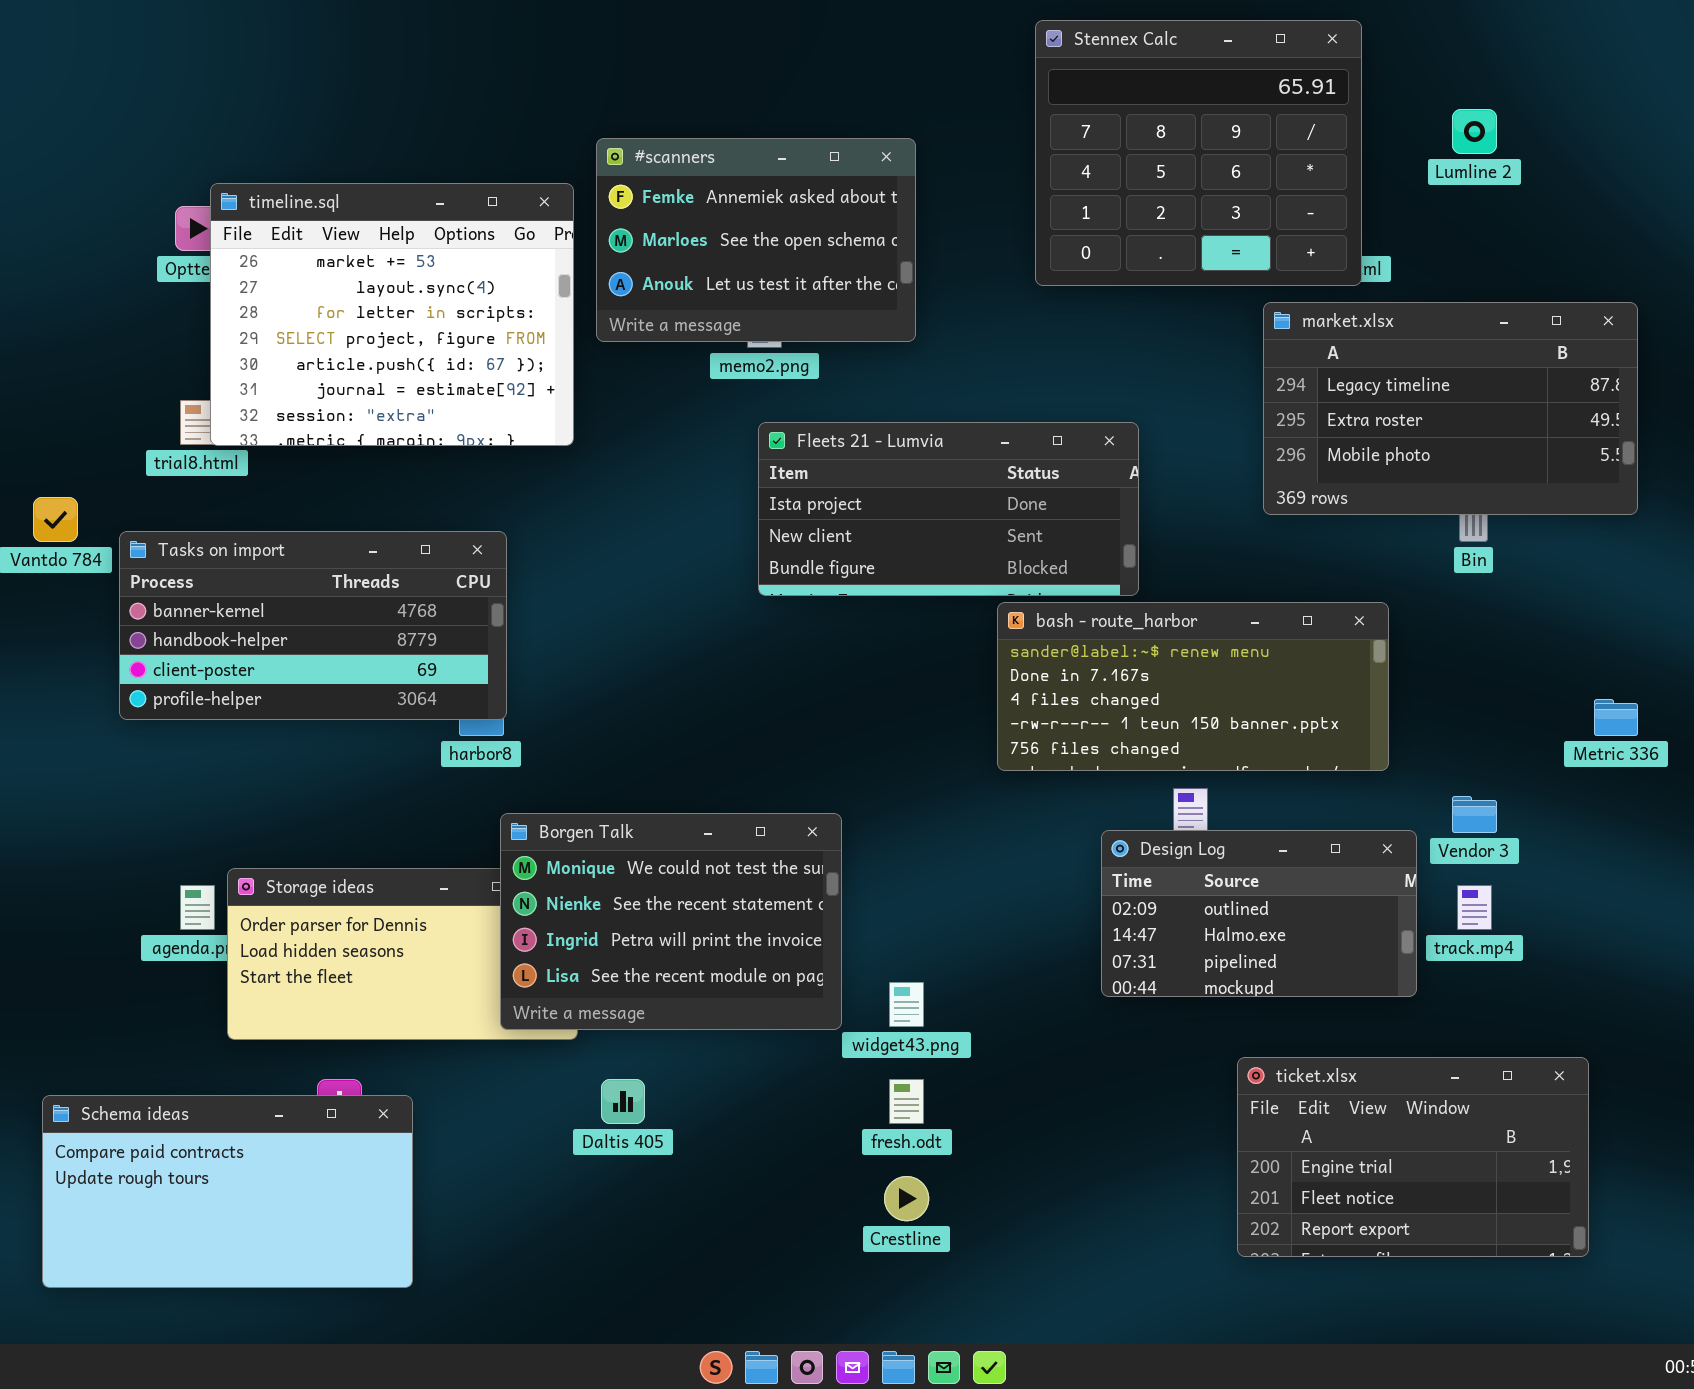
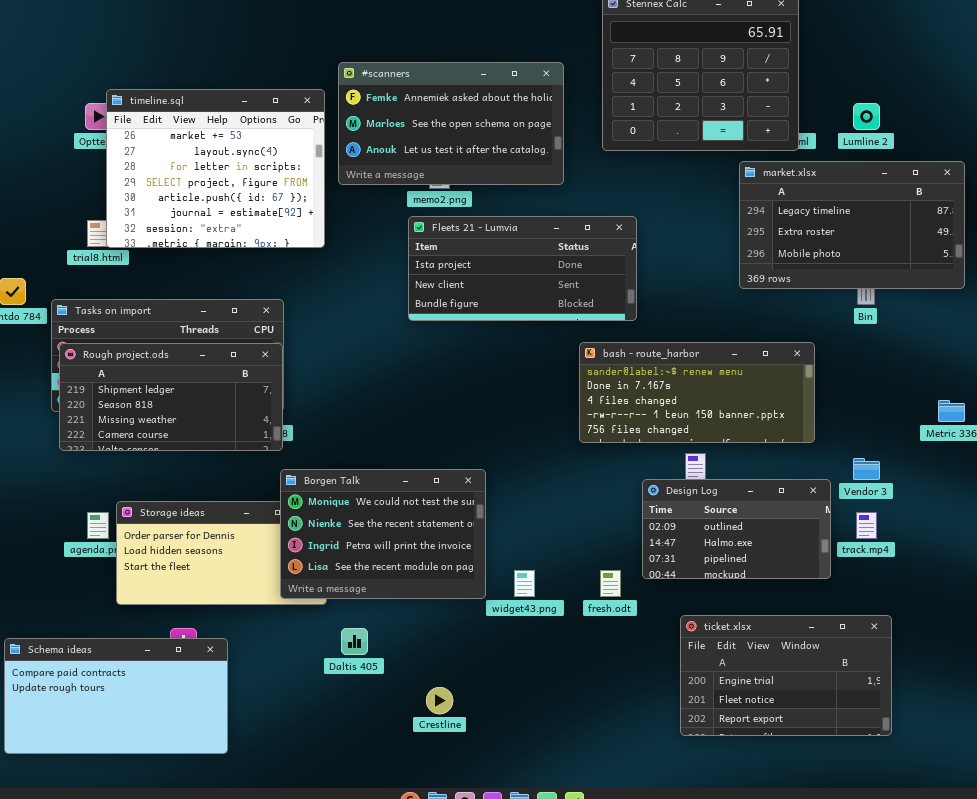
Lumline 2: [1452,109,1497,154] -> [853,103,880,130], moved
#scanners: [596,138,916,342] -> [338,62,564,185], resized
Fleets 21 - Lumvia: [758,422,1139,596] -> [408,216,637,321], moved
Rough project.ods: none -> [59,343,283,451], opened
ticket.xlsx: [1237,1057,1589,1257] -> [680,615,892,736], moved
fresh.odt: [889,1079,924,1124] -> [600,570,621,597], moved
Crestline: [884,1176,929,1221] -> [426,687,453,714], moved

